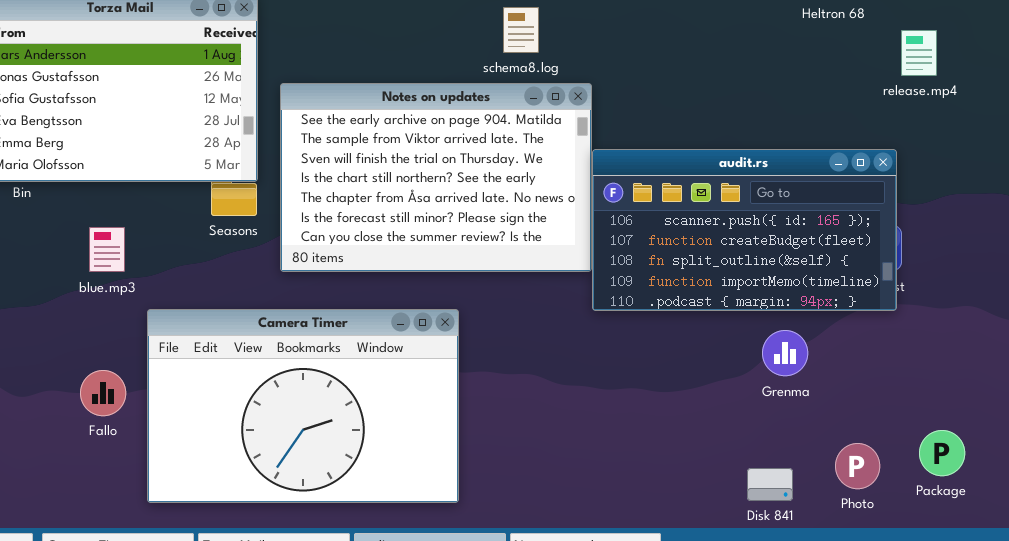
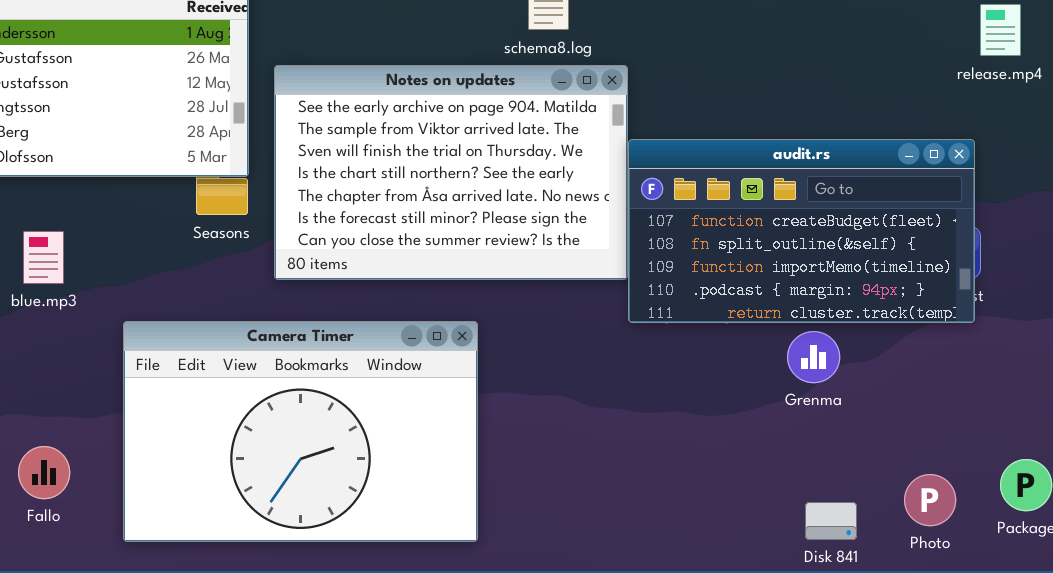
audit.rs: [592,149,897,311] -> [628,139,975,323], scrolled down 1 row
blue.mp3: [89,227,125,272] -> [23,231,64,284], moved
Grenma: [762,330,808,376] -> [787,331,840,383], moved
Fallo: [80,370,126,416] -> [18,446,70,499], moved

